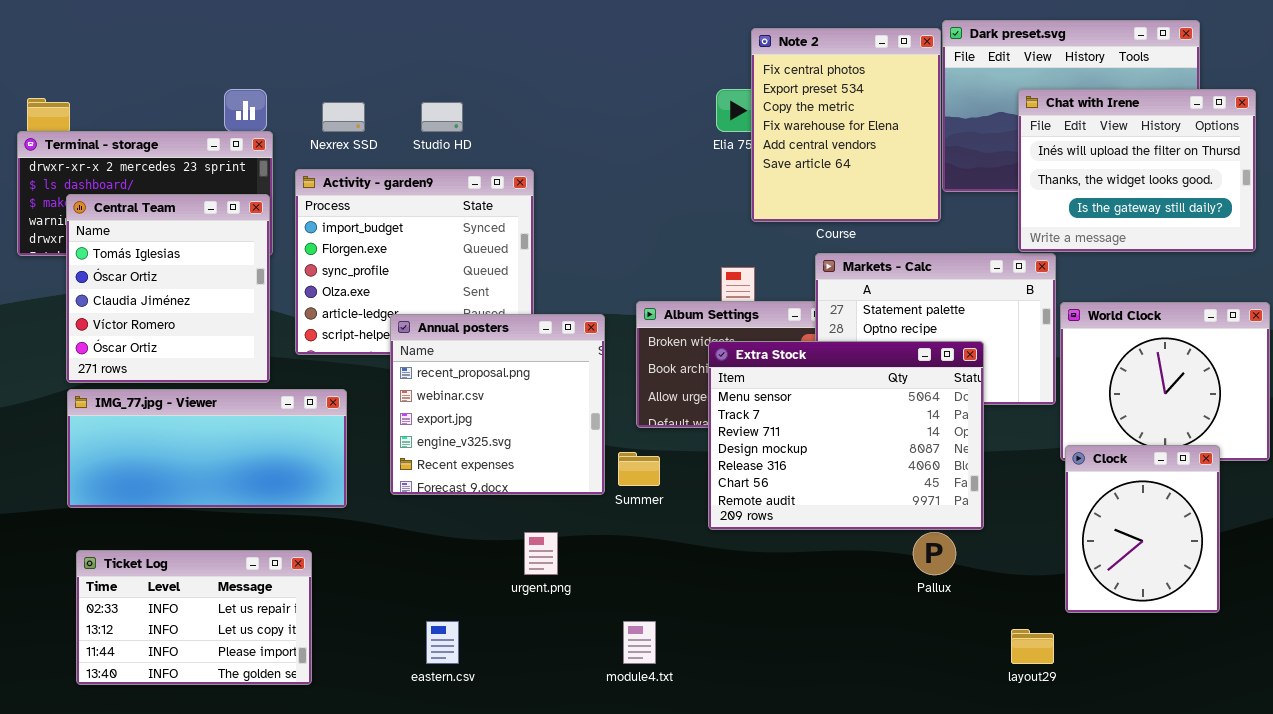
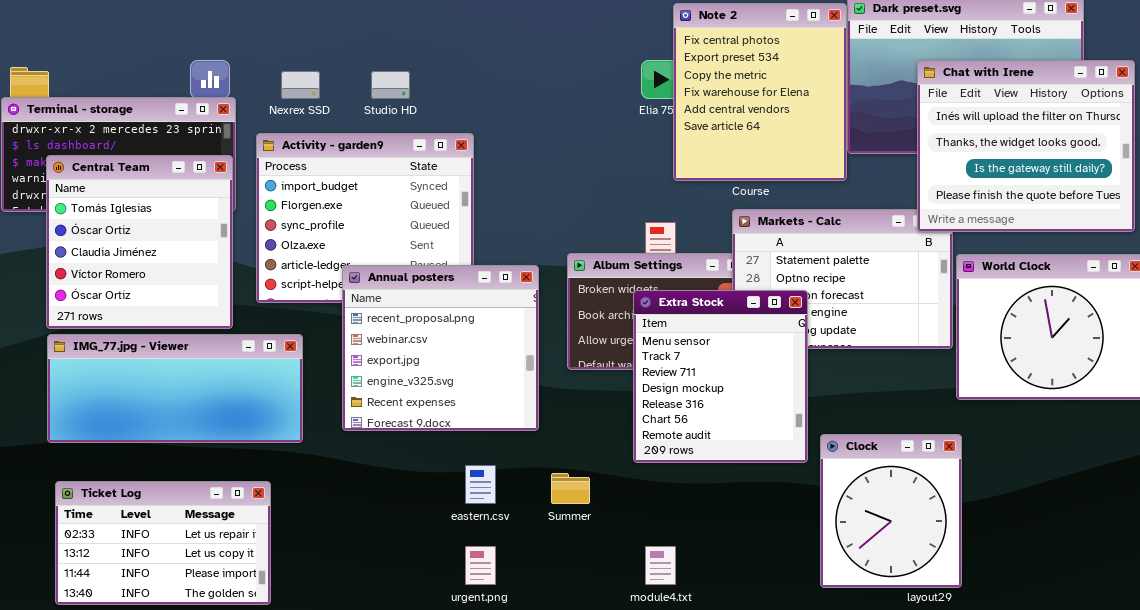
Chat with Irene: [1018,89,1256,252] -> [917,60,1135,232], resized
Extra Stock: [708,341,984,530] -> [633,290,808,463], resized
Clock: [1065,445,1220,613] -> [820,434,962,588], moved
Summer: [618,452,660,486] -> [551,473,590,504], moved
urgent.png: [524,532,558,575] -> [465,546,496,585], moved
eastern.csv: [426,621,459,664] -> [465,465,496,504], moved
module4.txt: [623,621,656,664] -> [645,546,676,585], moved

